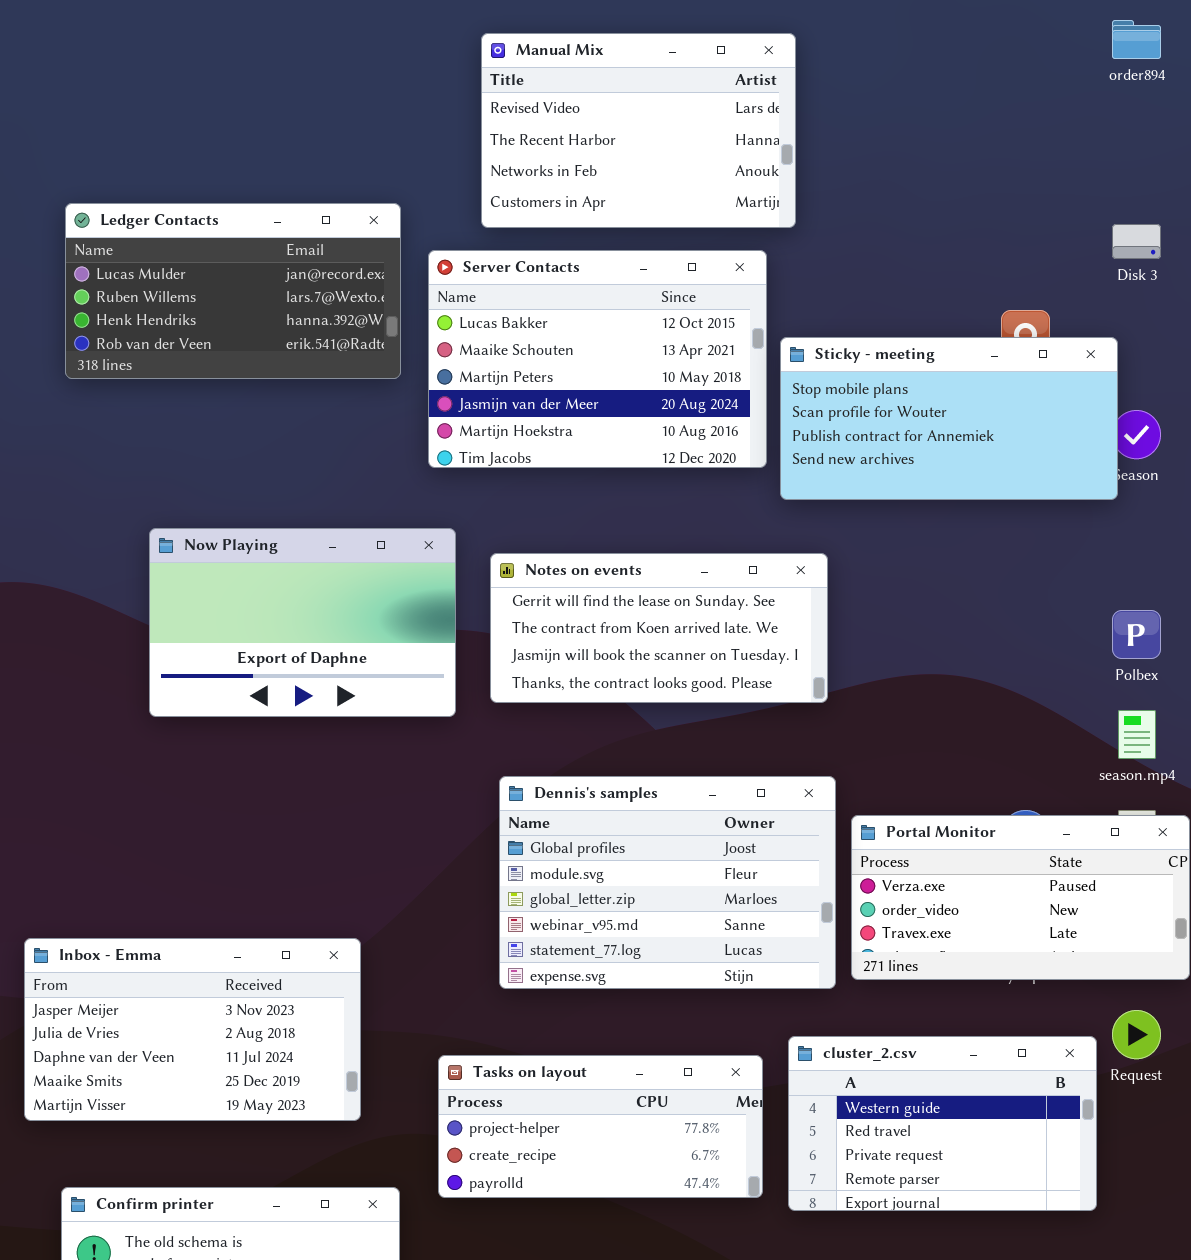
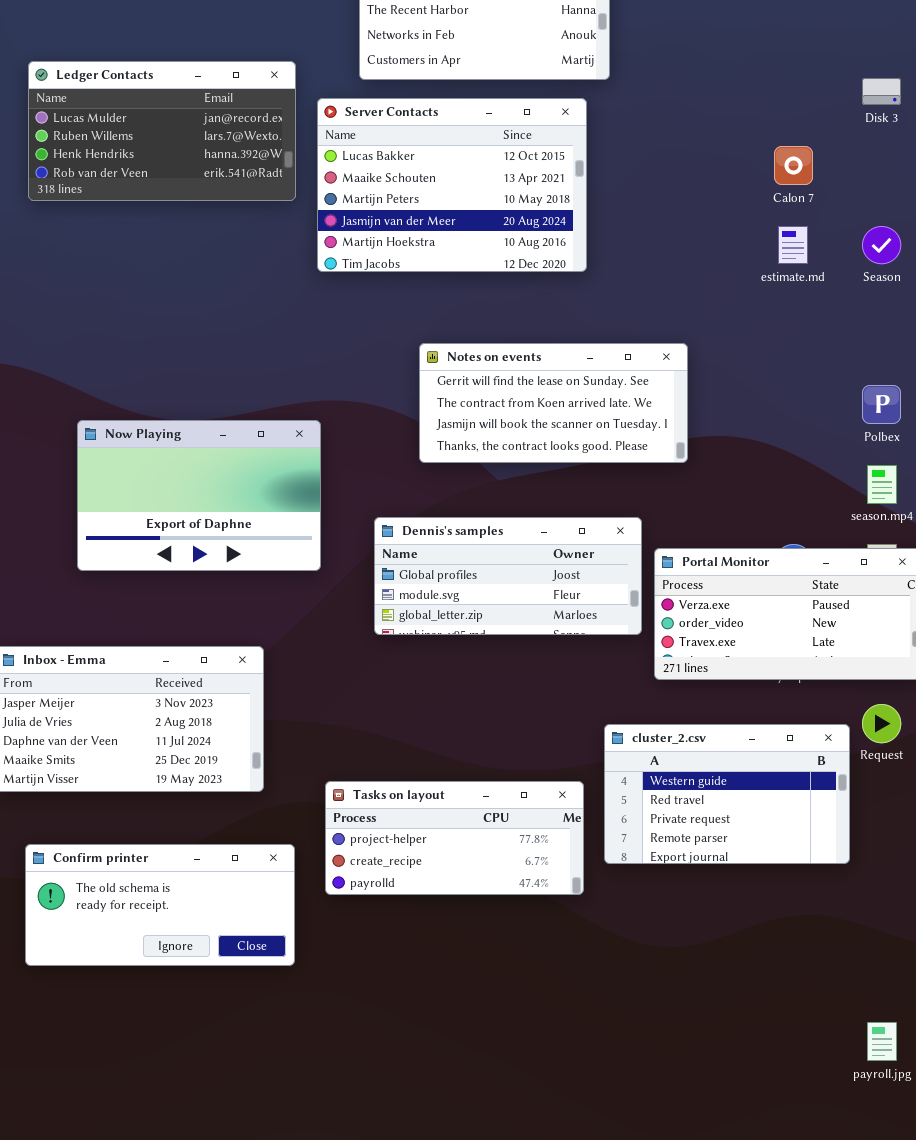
Sticky - meeting: [780,337,1118,500] -> none, closed
Now Playing: [149,528,456,717] -> [77,420,321,571], moved
Notes on events: [490,553,828,703] -> [419,343,688,463], moved
Dennis's samples: [499,776,836,989] -> [374,517,642,635], resized
Tasks on layout: [438,1055,763,1198] -> [325,781,584,895], moved

